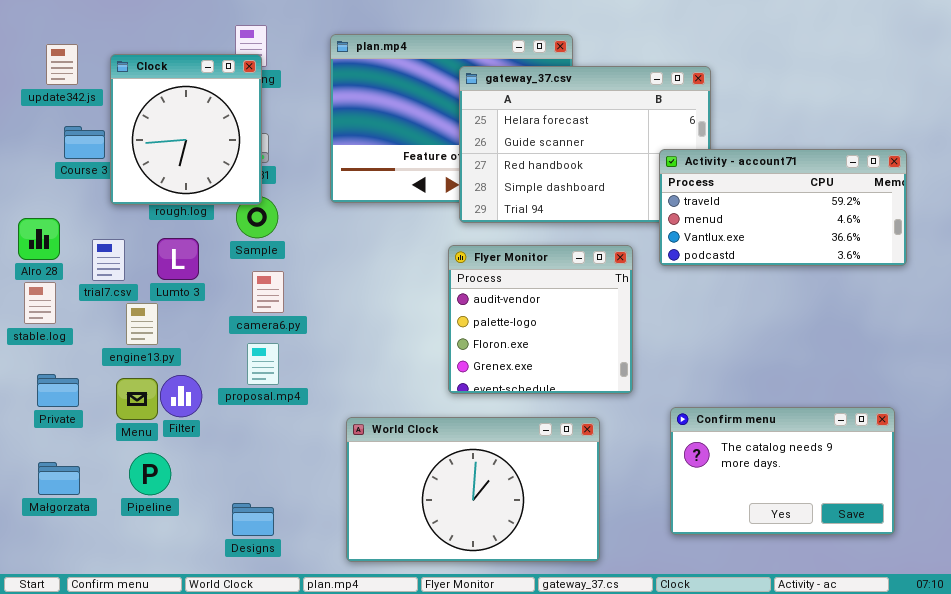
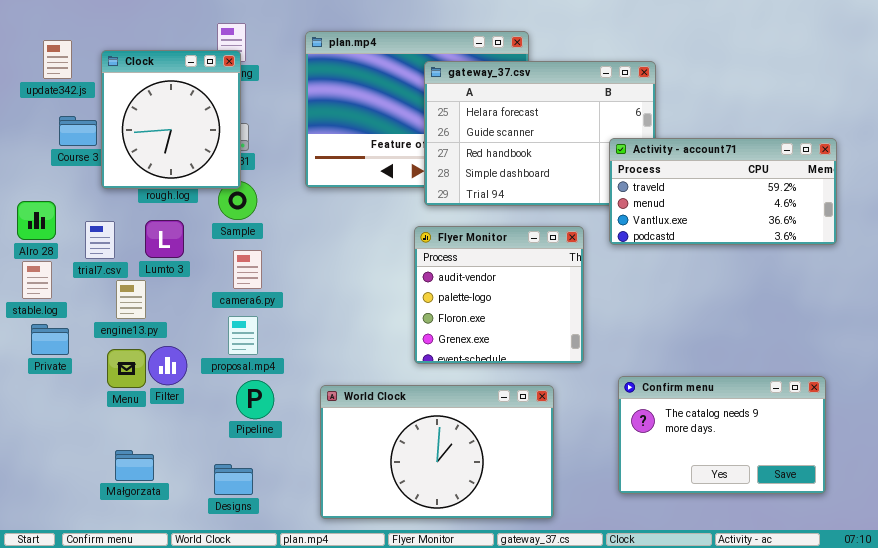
Private: [37,374,79,407] -> [31,324,69,355], moved
Pipeline: [129,453,171,495] -> [236,380,274,419], moved
Małgorzata: [38,462,80,495] -> [115,450,154,481], moved

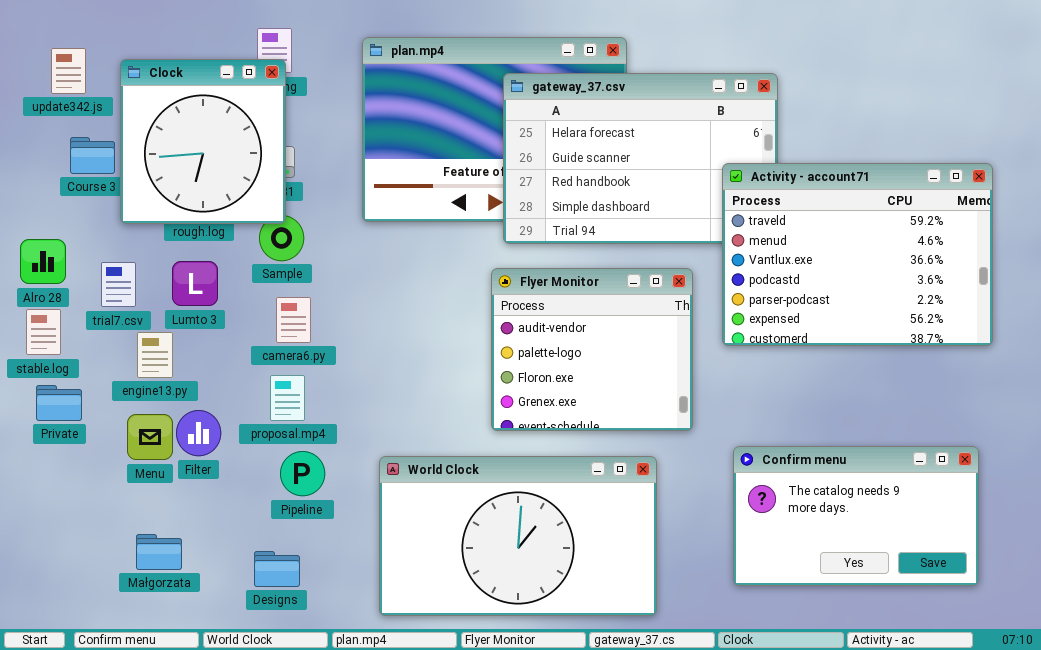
Activity - account71: [609,138,837,245] -> [722,163,993,346], resized

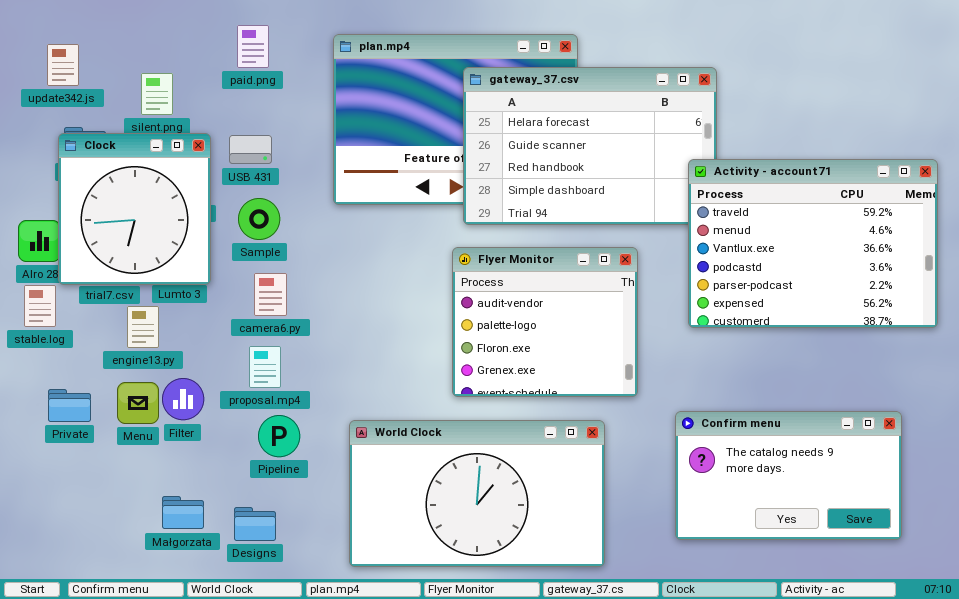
Clock: [120,59,286,224] -> [58,133,211,285], moved
Activity - account71: [722,163,993,346] -> [688,159,938,328], moved
Private: [36,385,82,421] -> [48,389,91,422], moved
Małgorzata: [136,534,182,570] -> [162,496,204,529], moved

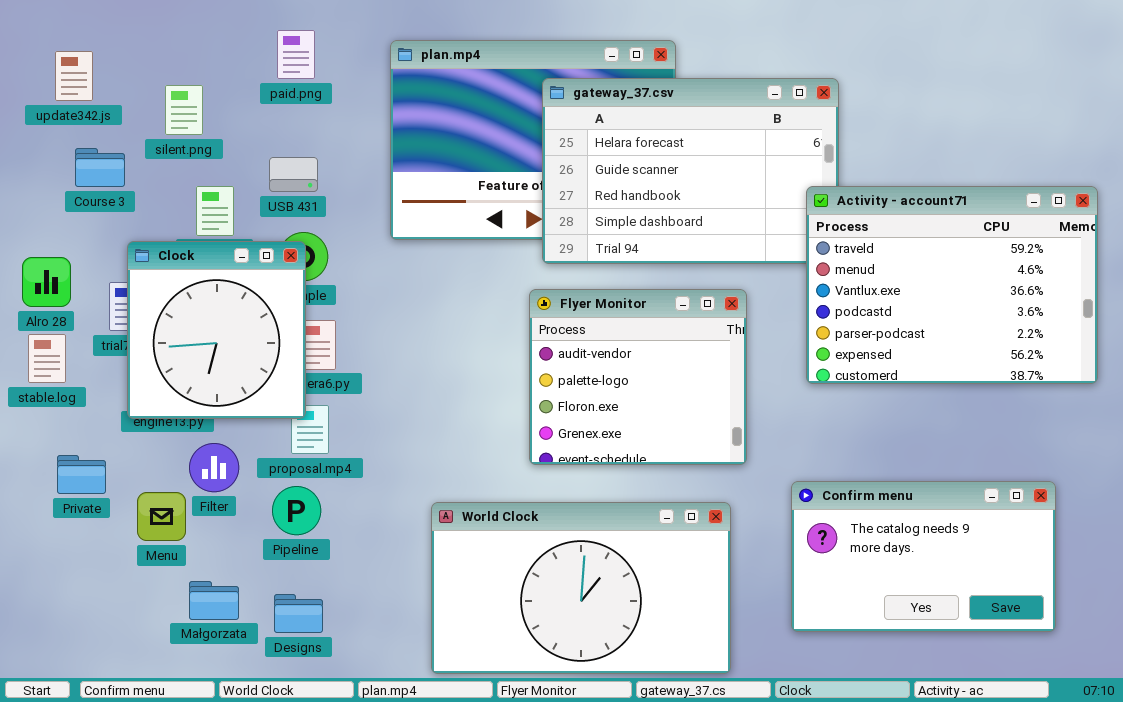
Clock: [58,133,211,285] -> [127,241,306,419], moved
Menu: [117,382,159,424] -> [137,492,186,541], moved
Pipeline: [258,415,300,457] -> [272,486,321,535], moved
World Clock: [349,420,605,567] -> [431,502,731,674], moved

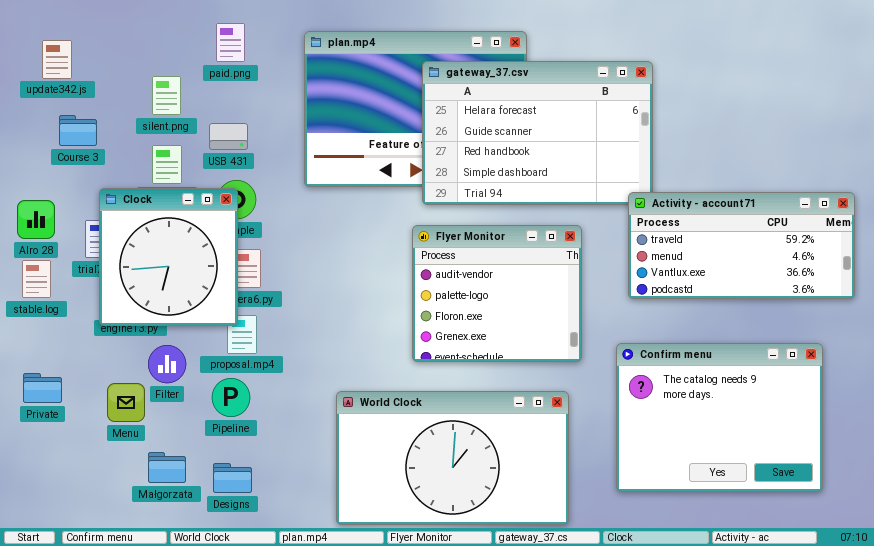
silent.png: [165,85,203,135] -> [152,76,181,115], moved
Activity - account71: [806,186,1098,384] -> [628,192,855,299], resized
Private: [57,455,106,494] -> [23,373,62,403], moved
Confirm menu: [791,481,1056,632] -> [616,343,823,492], resized

